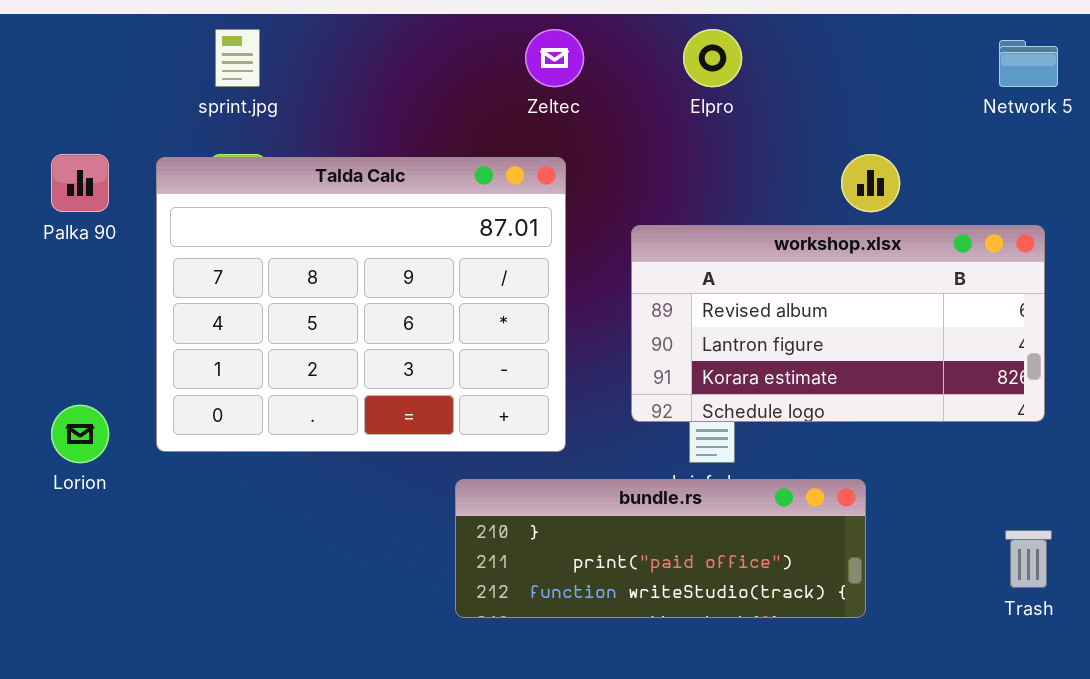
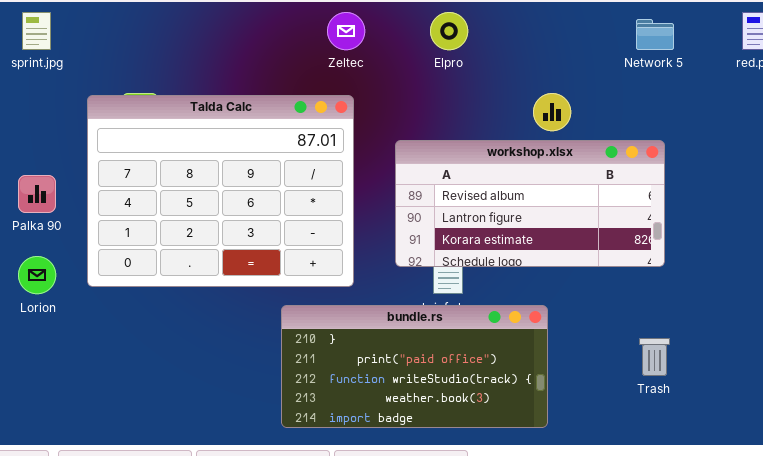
sprint.jpg: [215,29,260,87] -> [22,12,51,50], moved
Palka 90: [51,154,109,212] -> [18,175,56,213], moved
bundle.rs: [455,479,866,618] -> [281,305,548,428], resized

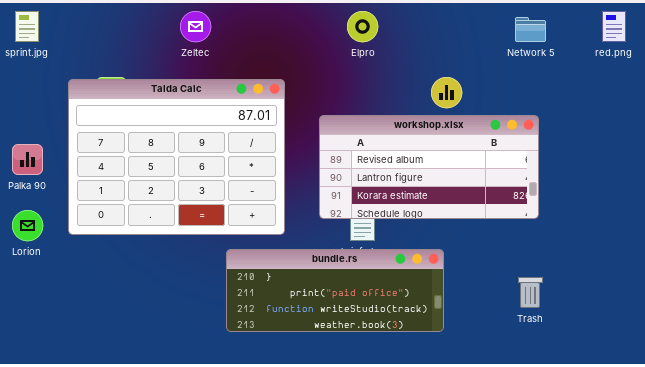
Zeltec: [327,12,365,50] -> [180,11,211,42], moved
bundle.rs: [281,305,548,428] -> [226,249,444,332], resized

